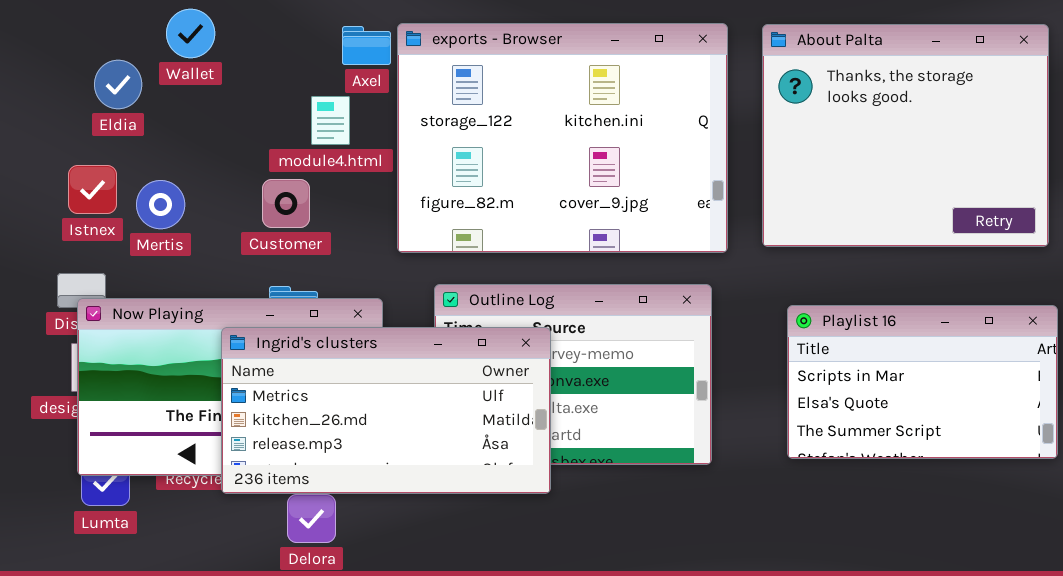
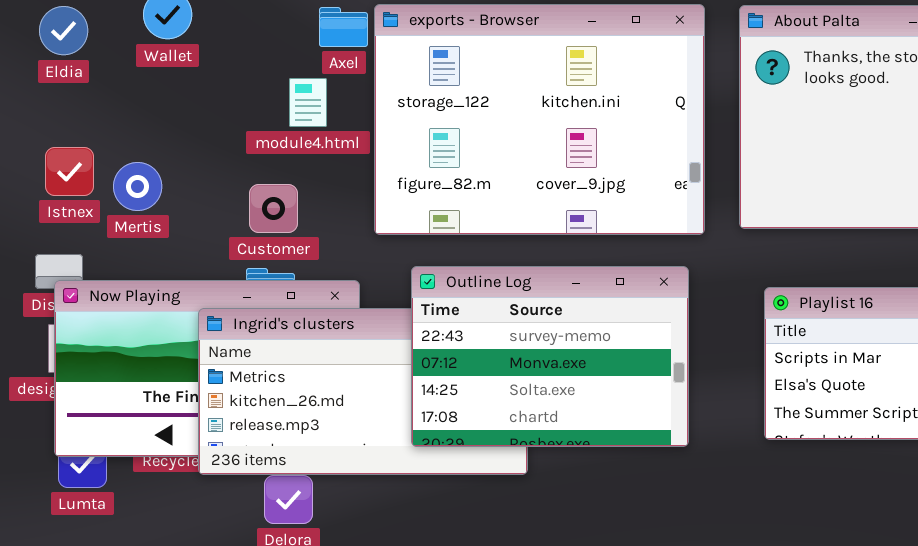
Eldia: [94,60,142,109] -> [39,6,88,55], moved
Customer: [262,179,310,228] -> [249,184,298,233], moved
Outline Log: [434,284,712,465] -> [411,266,689,447], raised

